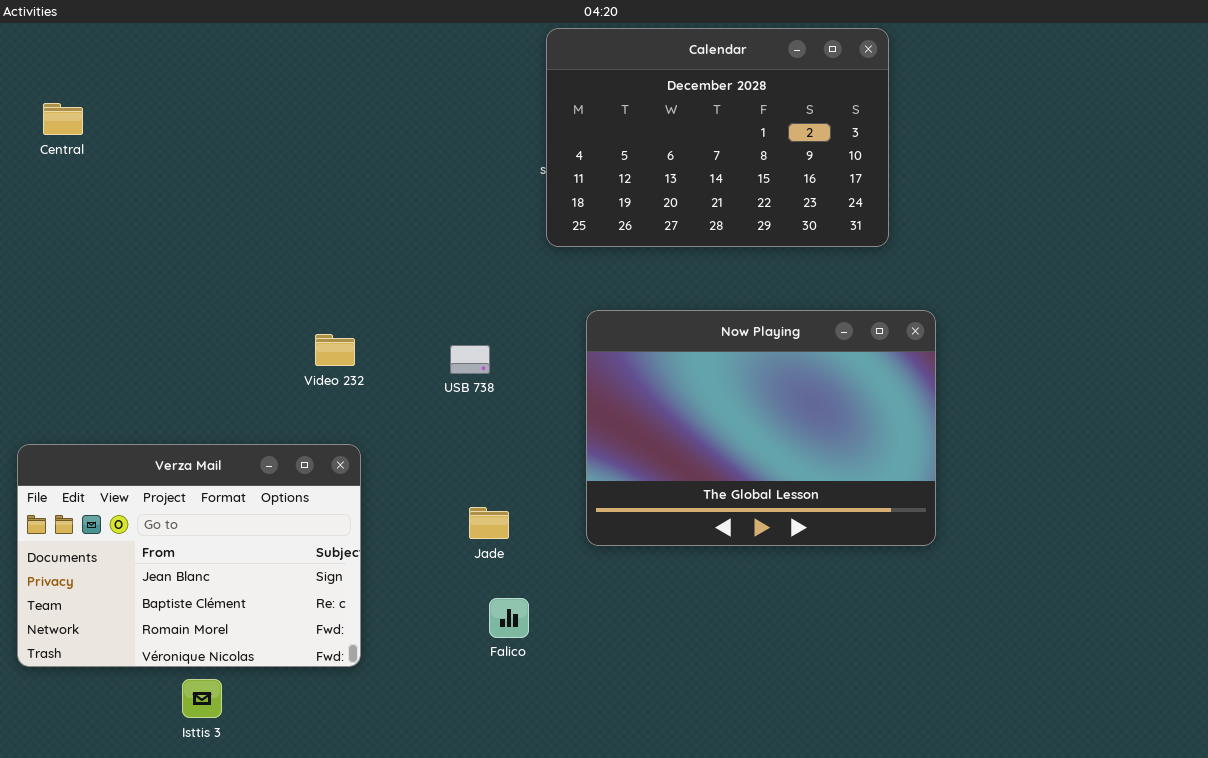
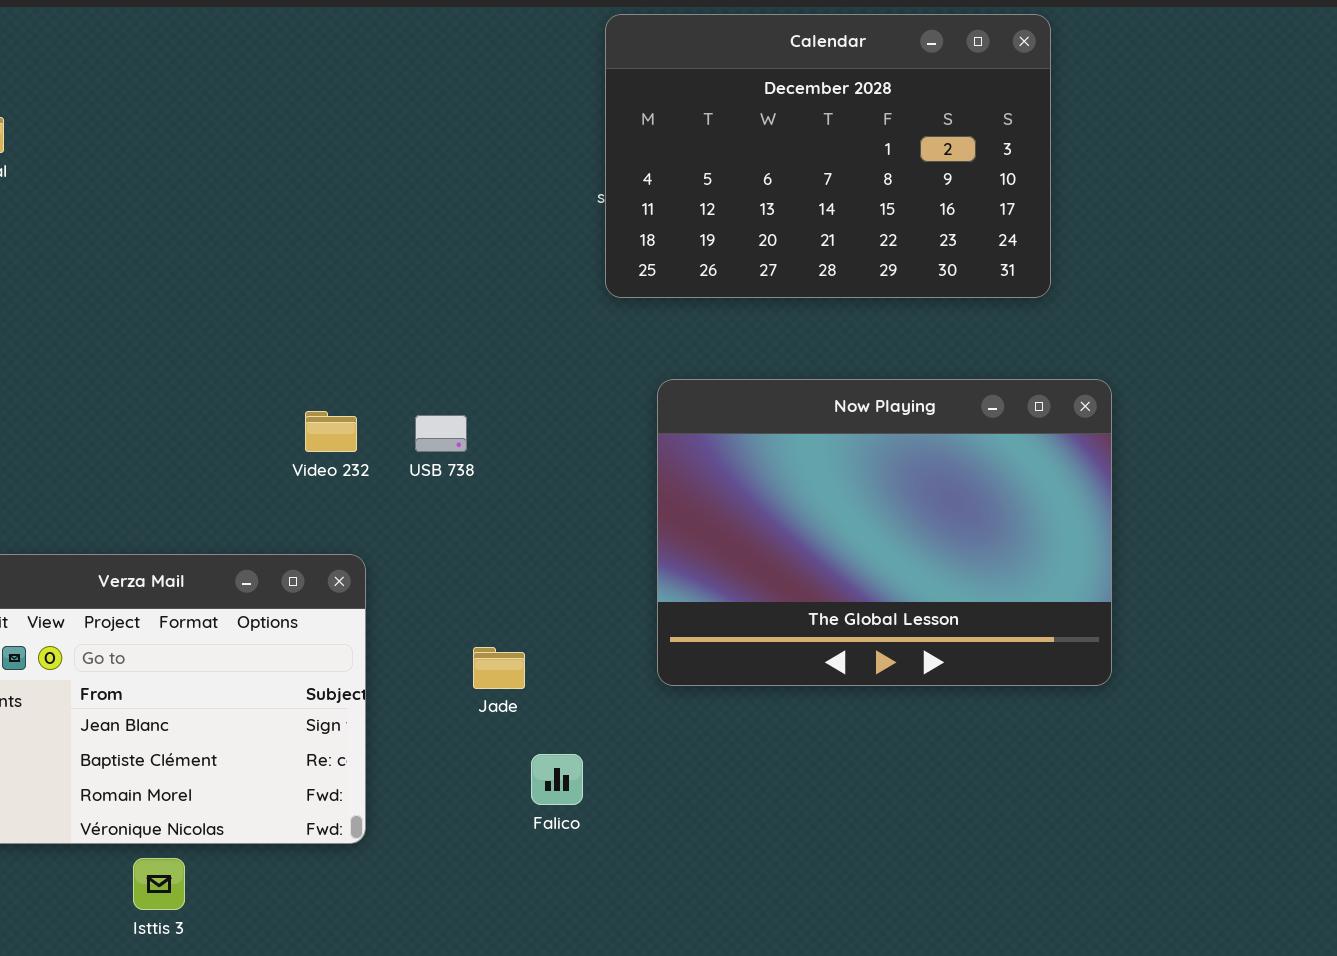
USB 738: [450,345,490,374] -> [415,415,467,452], moved
Jade: [469,507,509,539] -> [473,647,525,689], moved

